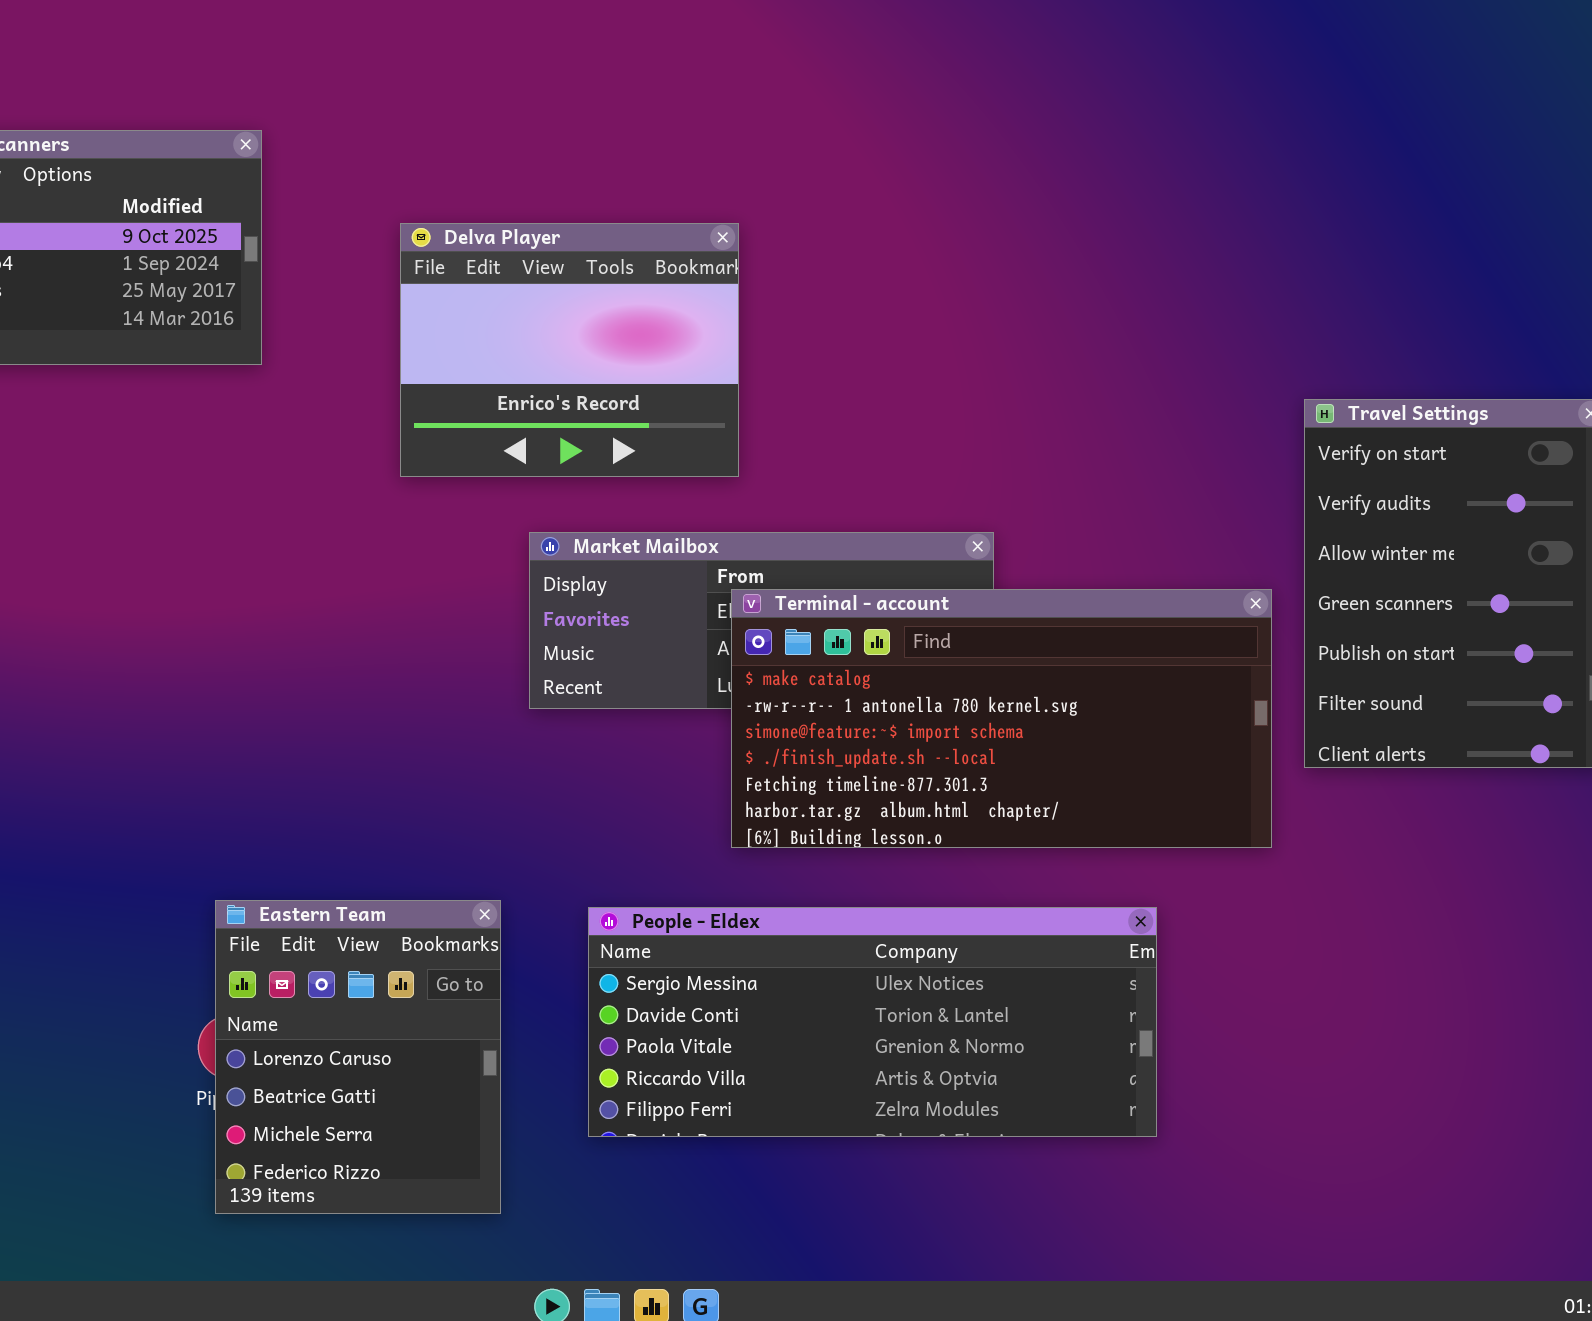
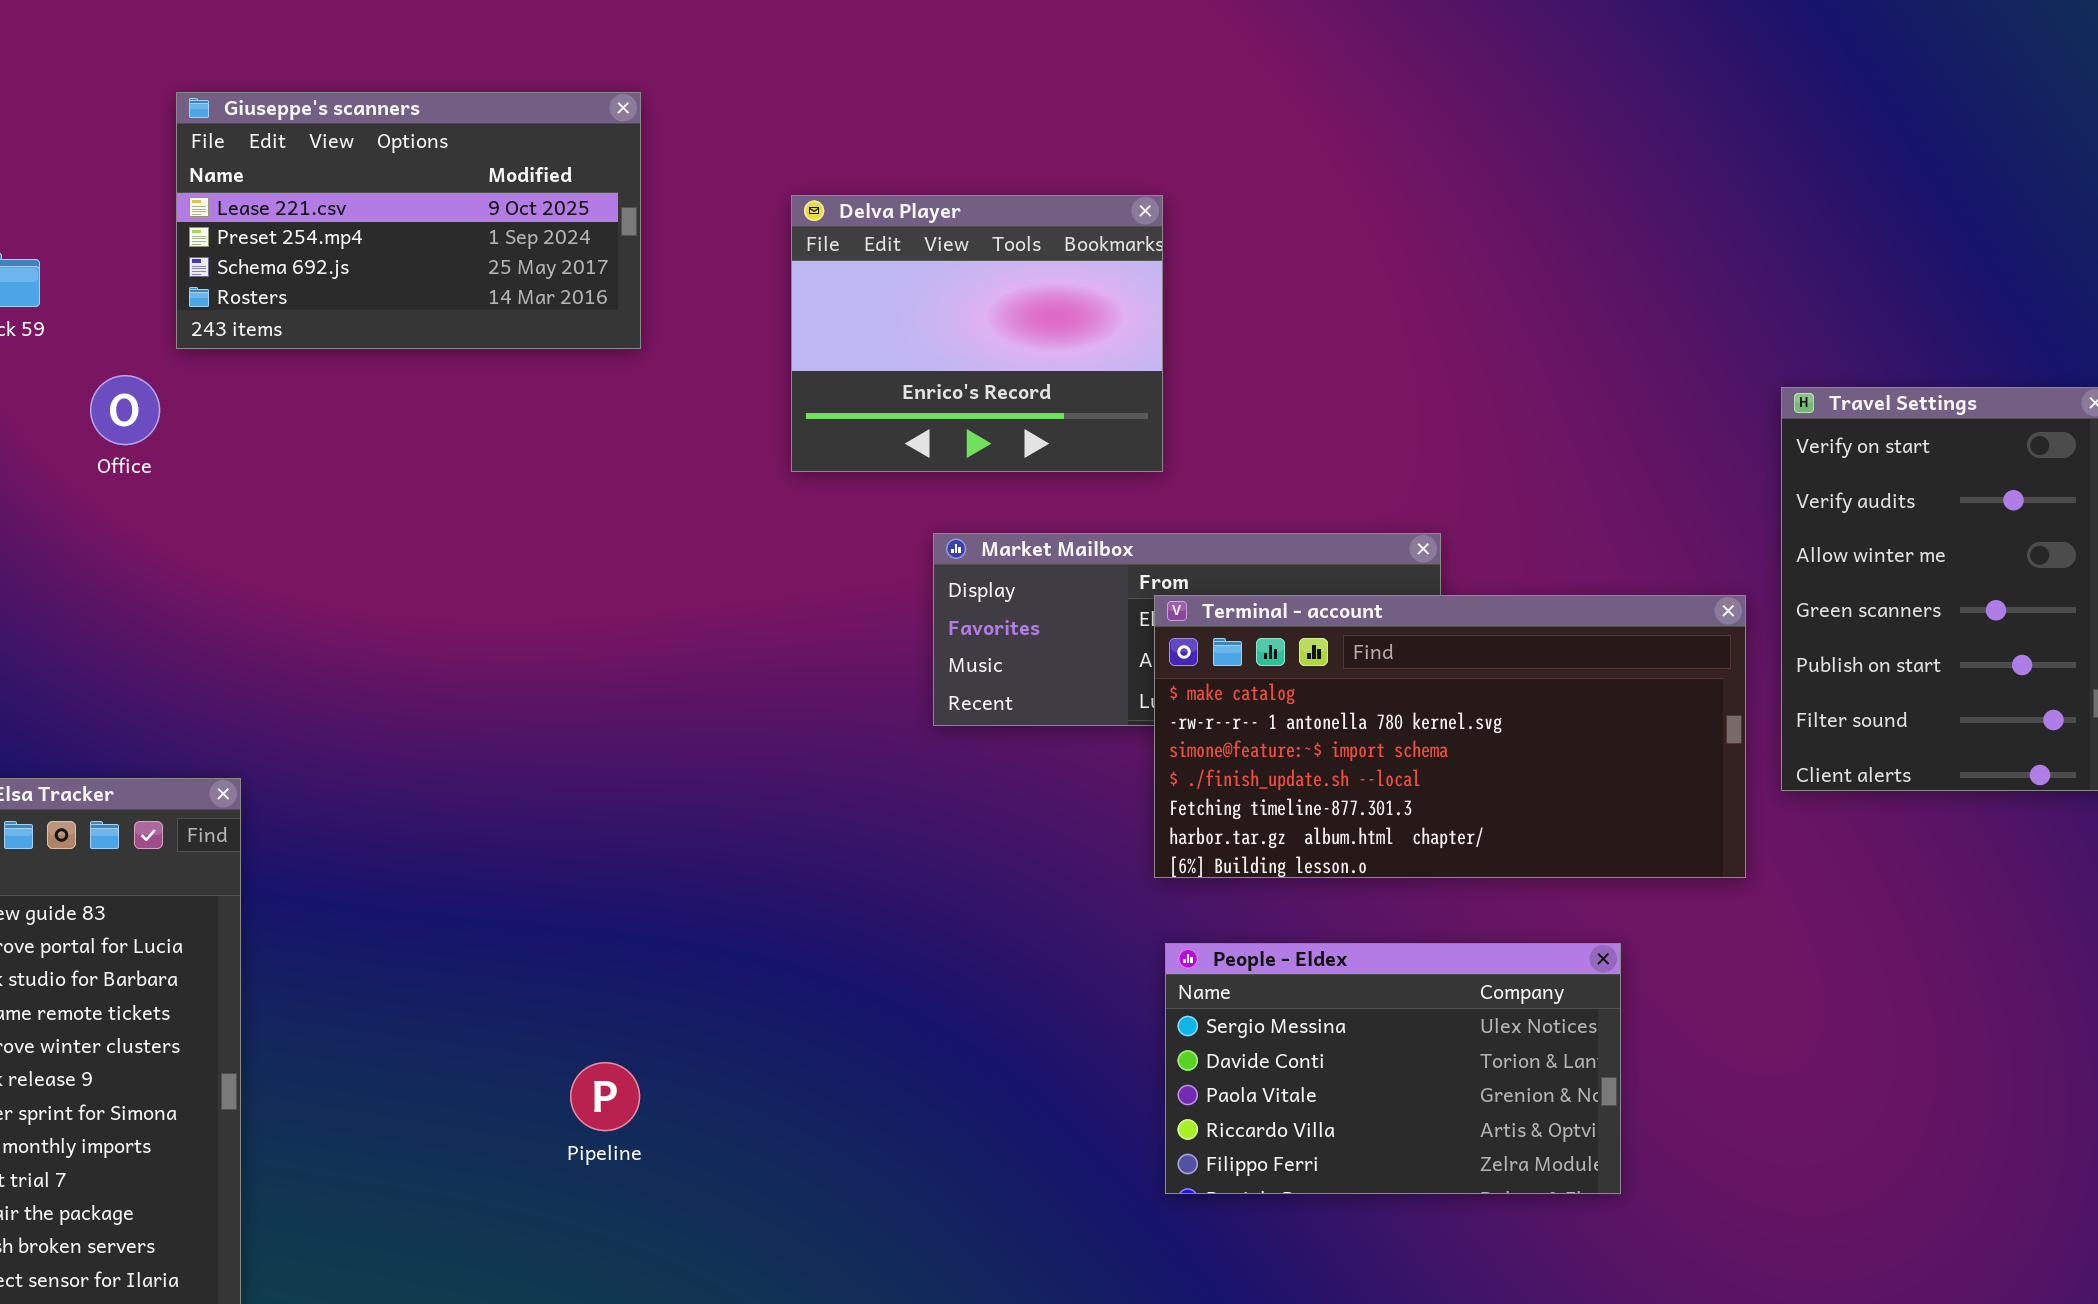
Eastern Team: [215,900,501,1214] -> none, closed
People - Eldex: [588,907,1157,1137] -> [1165,943,1621,1194], resized

